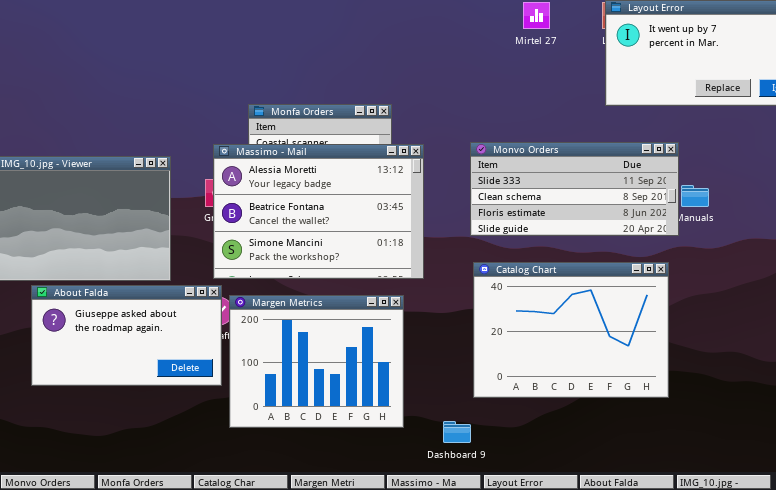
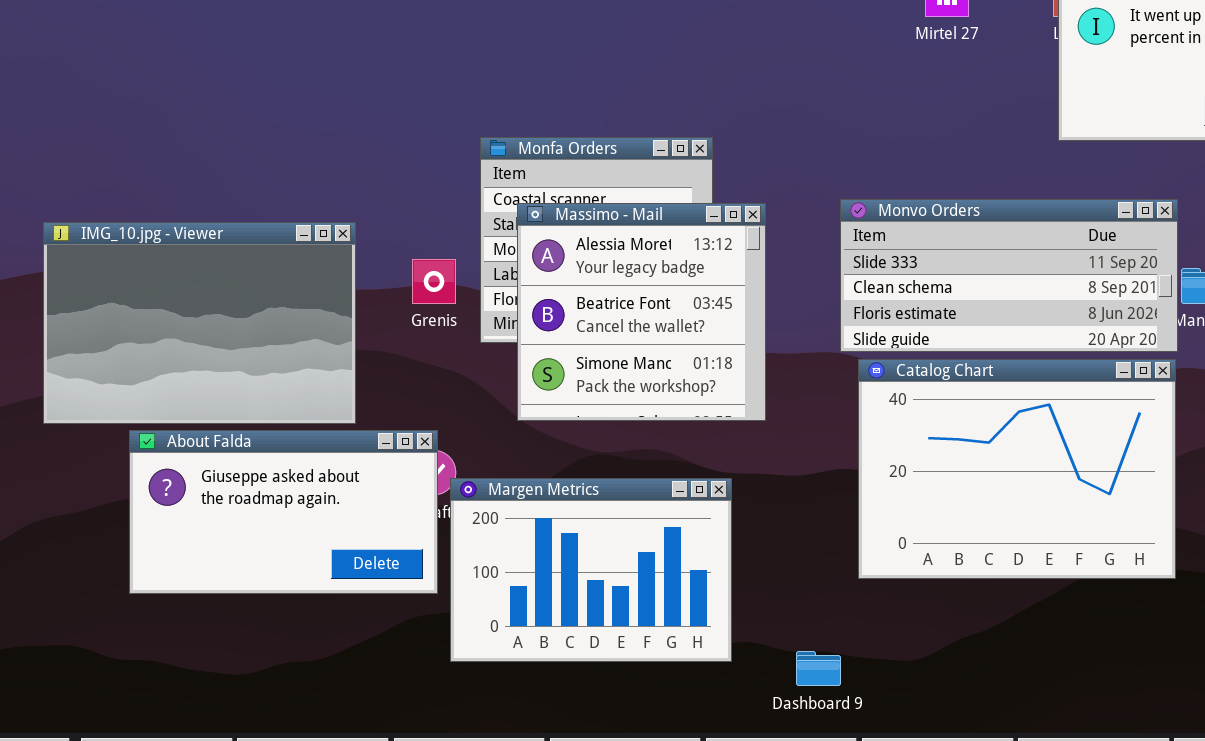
Massimo - Mail: [213,144,424,279] -> [517,203,766,421], resized
Catalog Chart: [473,262,669,398] -> [858,359,1176,579], moved
Margen Metrics: [229,295,404,428] -> [450,478,732,662], resized

